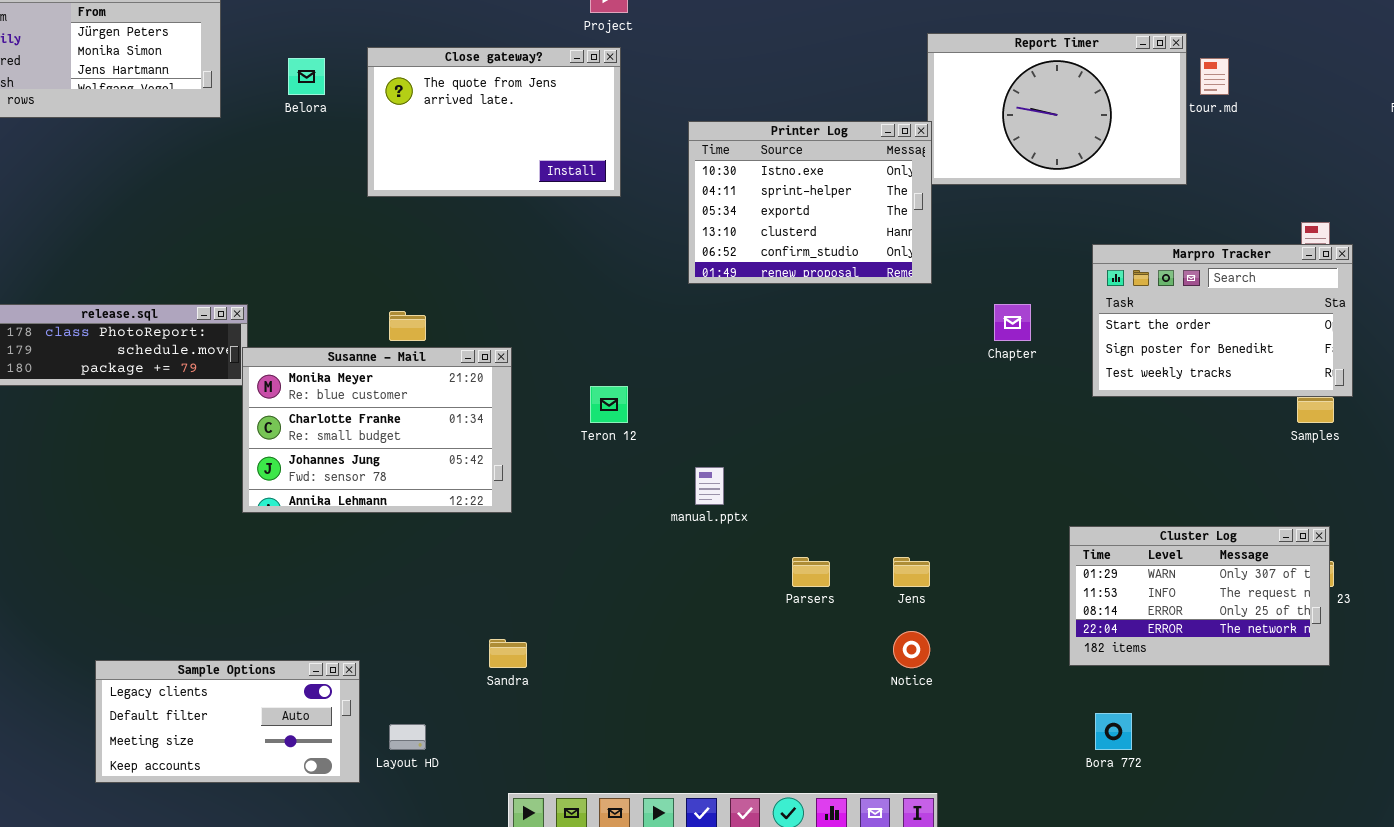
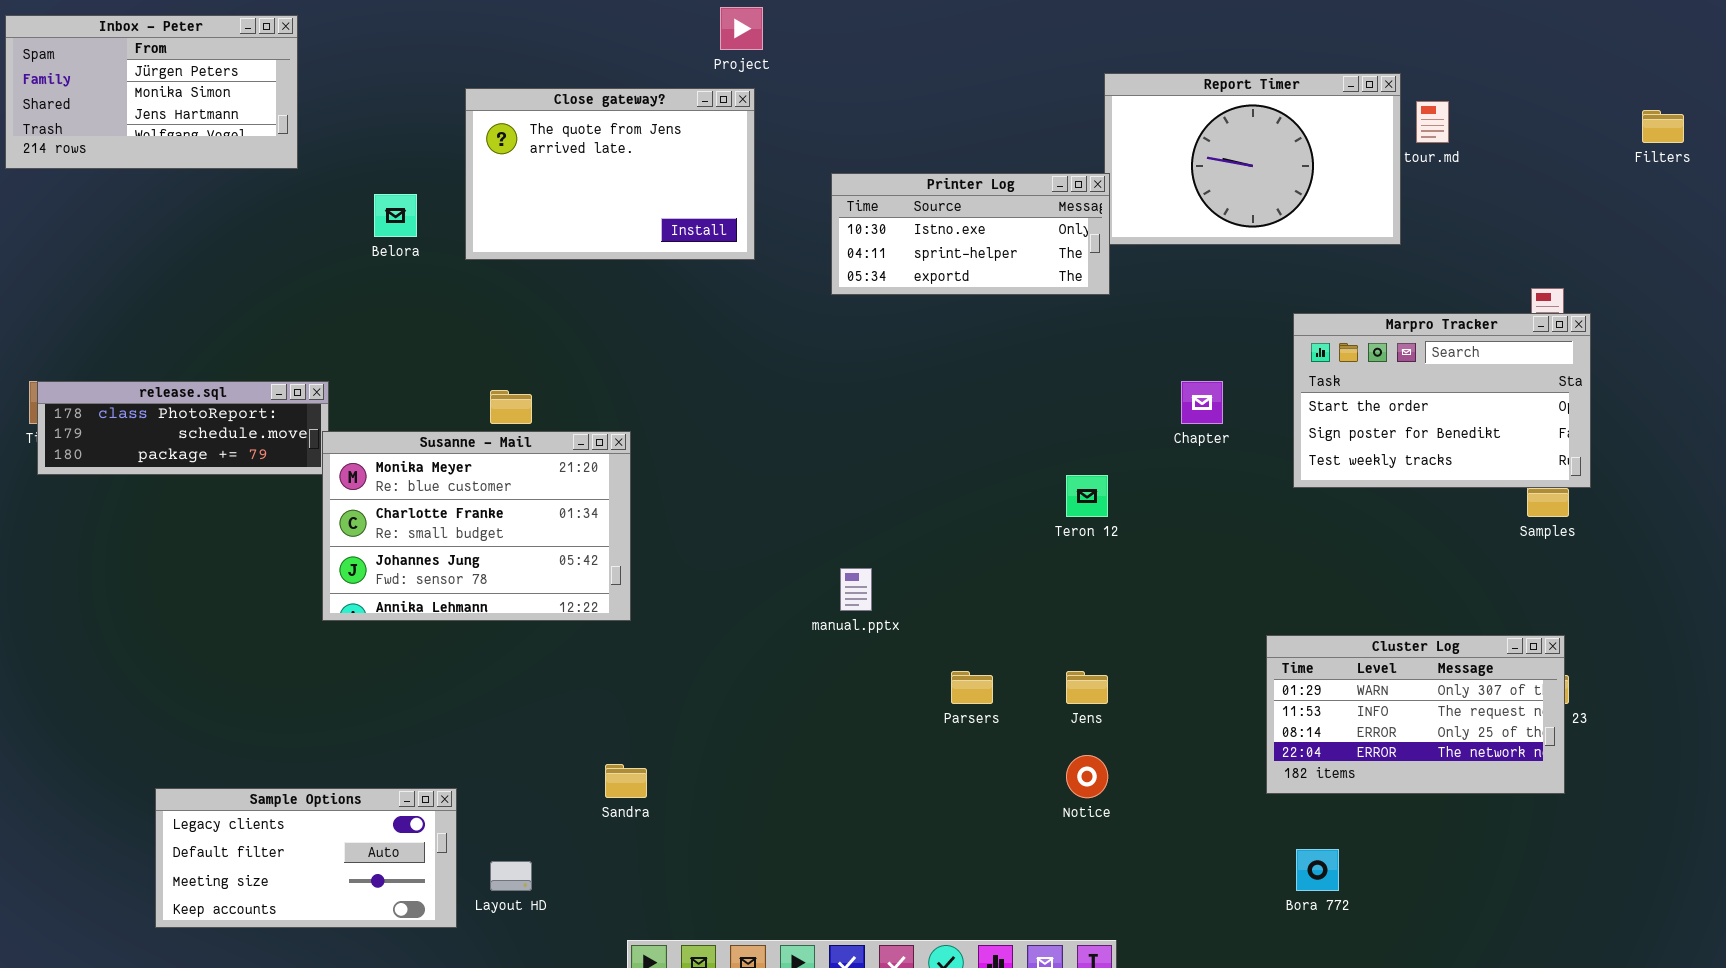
Belora: [288,58,325,95] -> [374,194,417,237], moved
Printer Log: [688,121,932,284] -> [831,173,1110,295], resized
Teron 12: [590,386,628,423] -> [1066,475,1108,517], moved

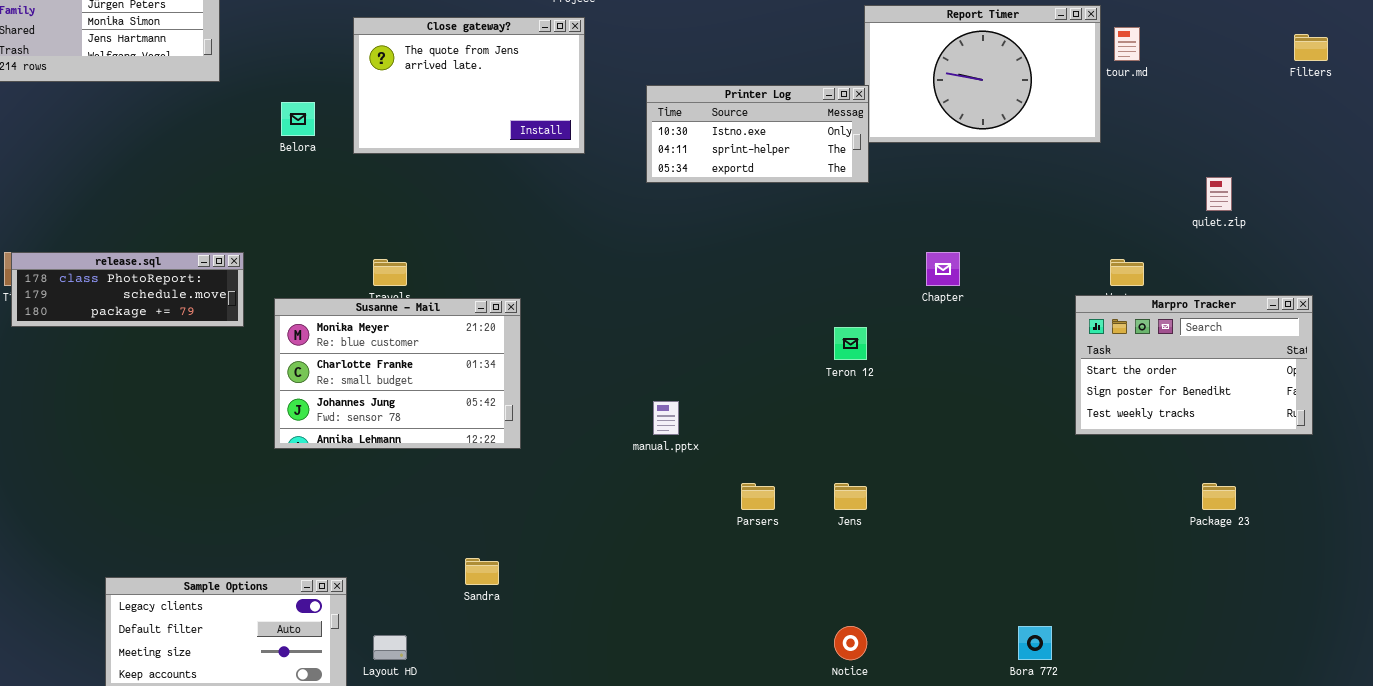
Marpro Tracker: [1293,313,1591,488] -> [1075,295,1313,435], moved
Susanne - Mail: [322,431,631,621] -> [274,298,521,449], moved
Cluster Log: [1266,635,1565,794] -> none, closed
Notice: [1066,755,1108,798] -> [834,626,867,660], moved

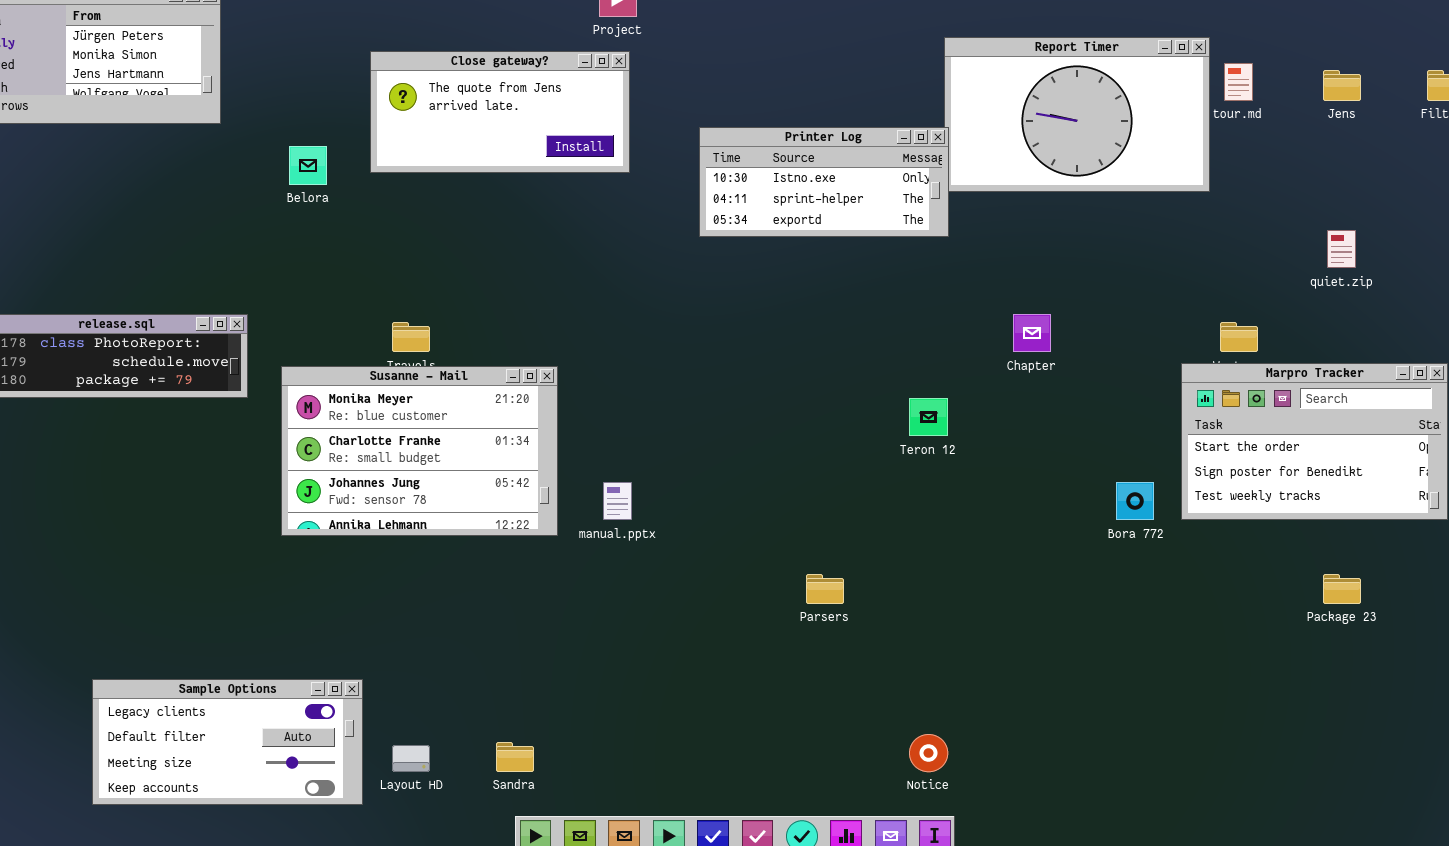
Close gateway?: [353,17,585,154] -> [370,51,630,173], resized
manual.pptx: [653,401,679,435] -> [603,482,632,520], moved
Jens: [834,483,867,510] -> [1323,70,1361,101], moved
Sandra: [465,558,499,585] -> [496,742,534,772], moved
Bora 772: [1018,626,1052,660] -> [1116,482,1154,520], moved

